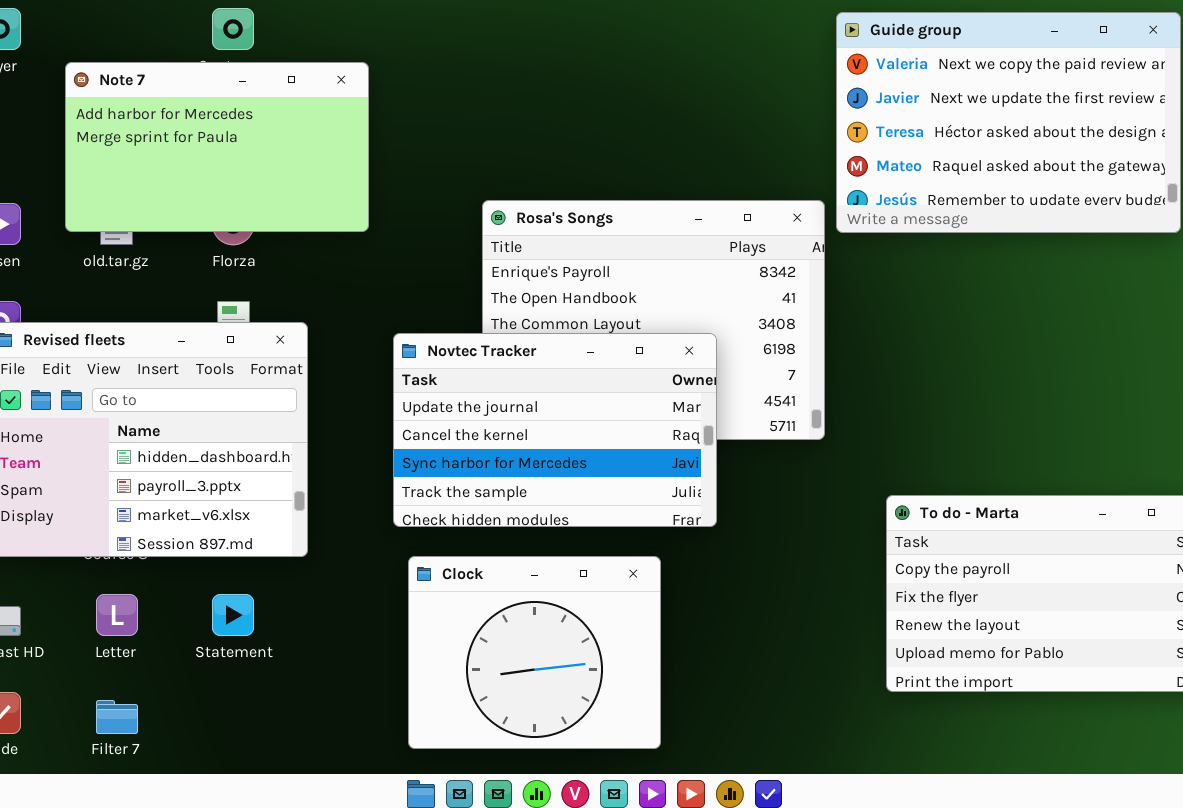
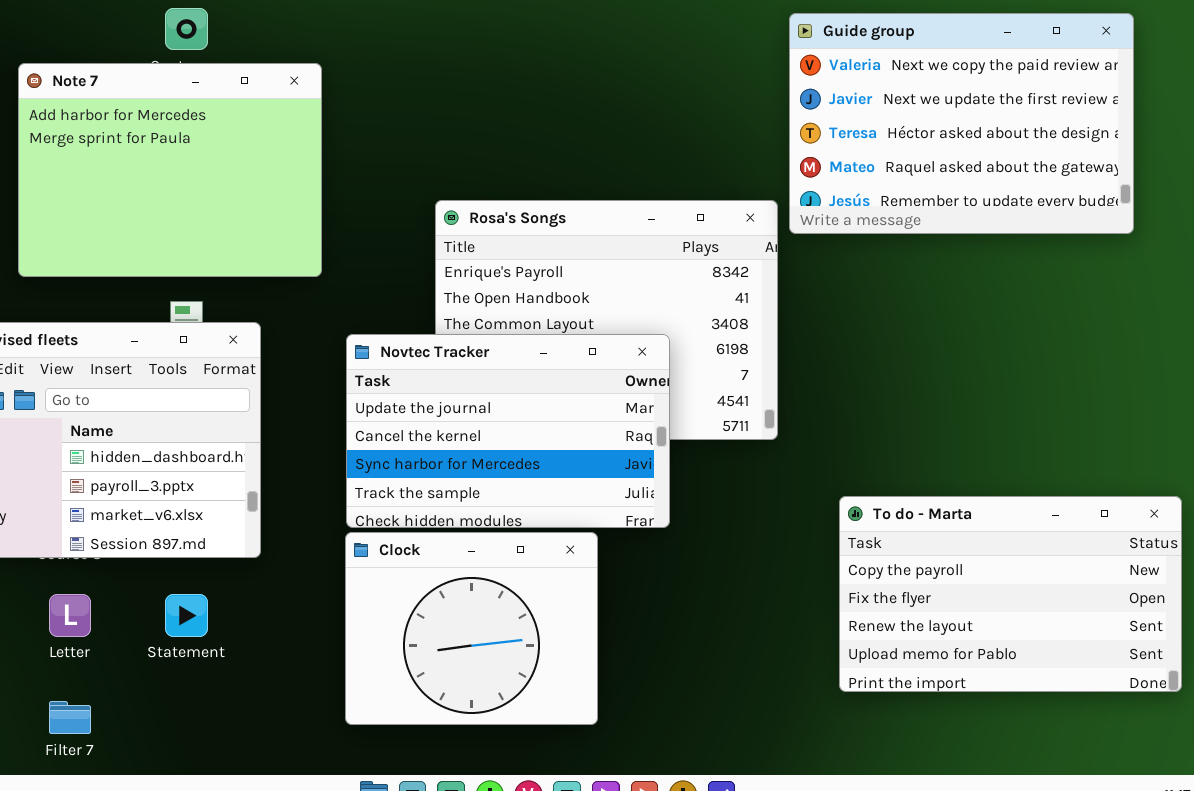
Note 7: [65,62,369,232] -> [18,63,322,277], resized
Clock: [408,556,661,749] -> [345,532,598,725], moved

